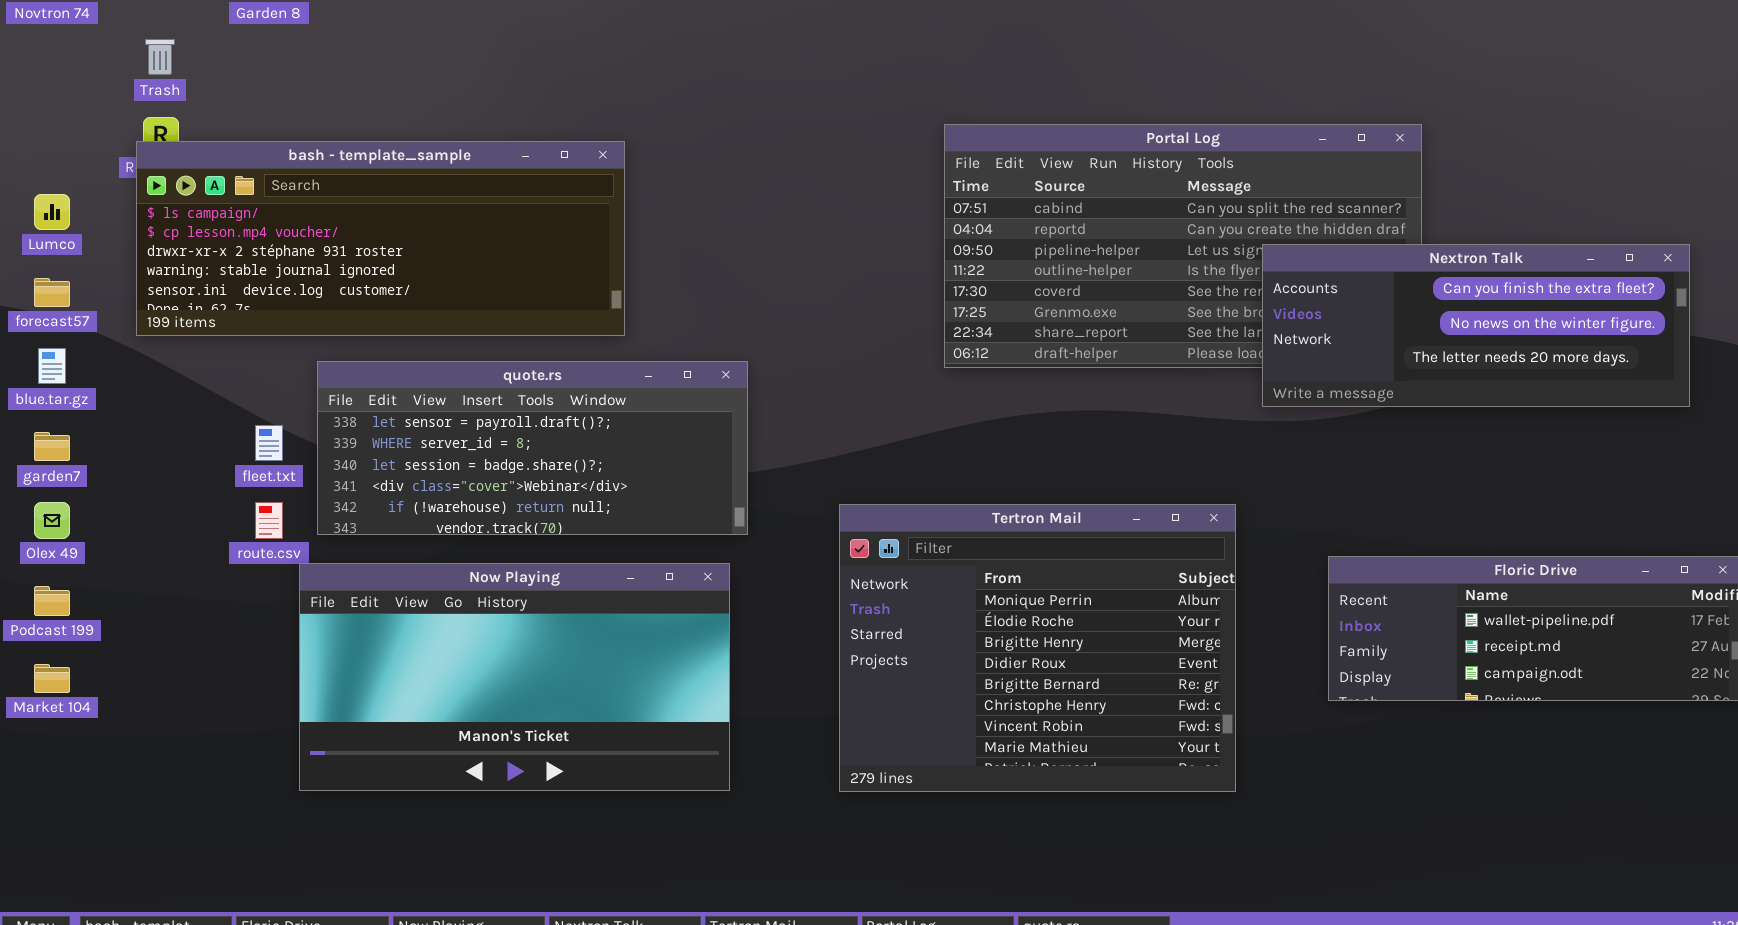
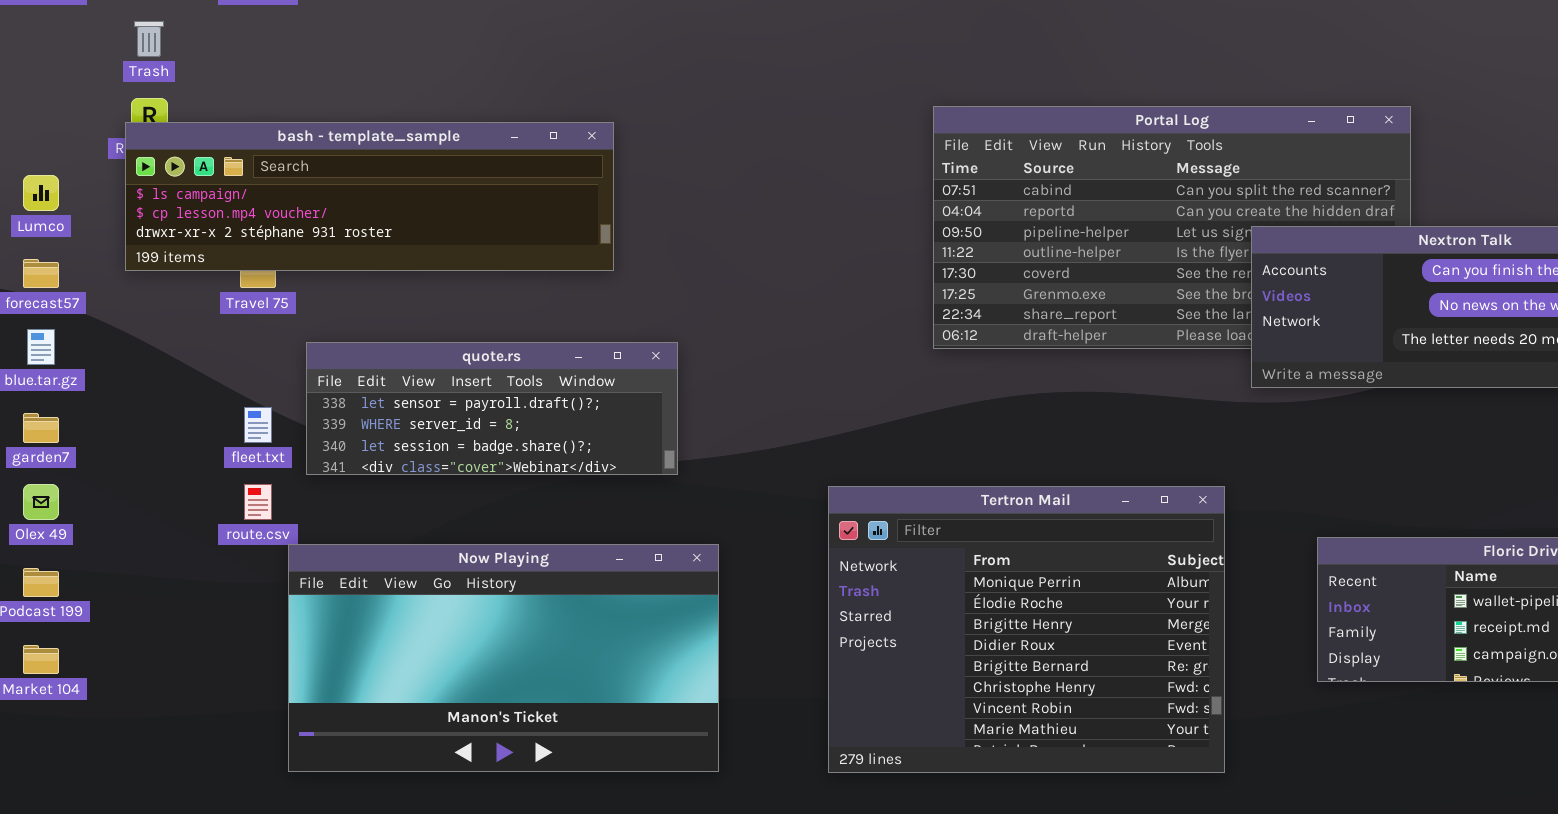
bash - template_sample: [136,141,625,336] -> [125,122,614,271], resized
quote.rs: [317,361,748,535] -> [306,342,678,475], resized

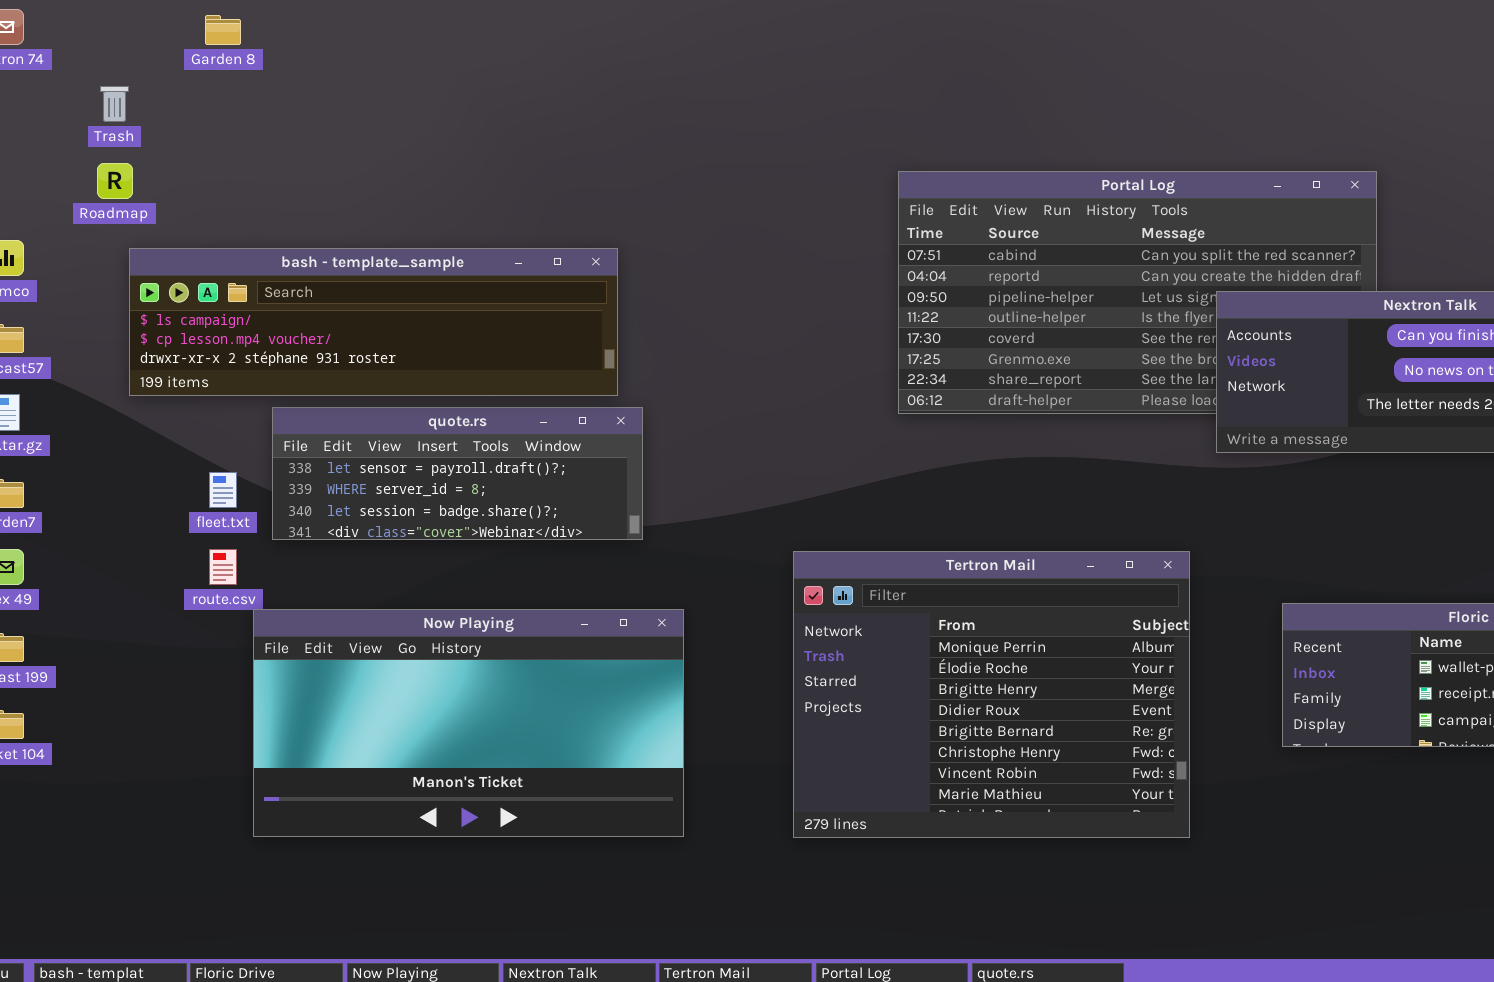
bash - template_sample: [125,122,614,271] -> [129,248,618,396], moved

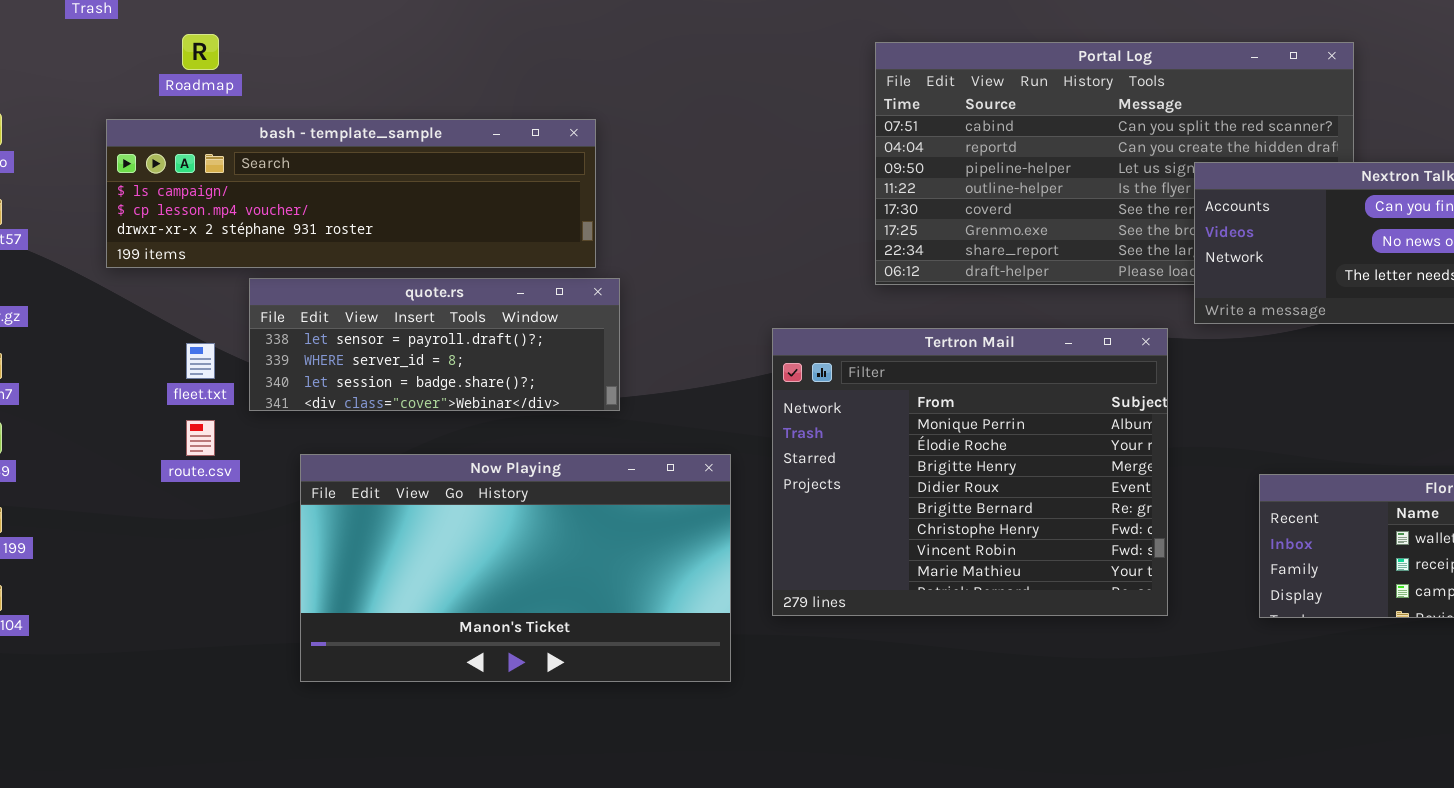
Roadmap: [97,163,133,199] -> [182,34,219,70], moved
Tertron Mail: [793,551,1190,838] -> [772,328,1168,616], moved
Now Playing: [253,609,684,837] -> [300,454,731,682], moved

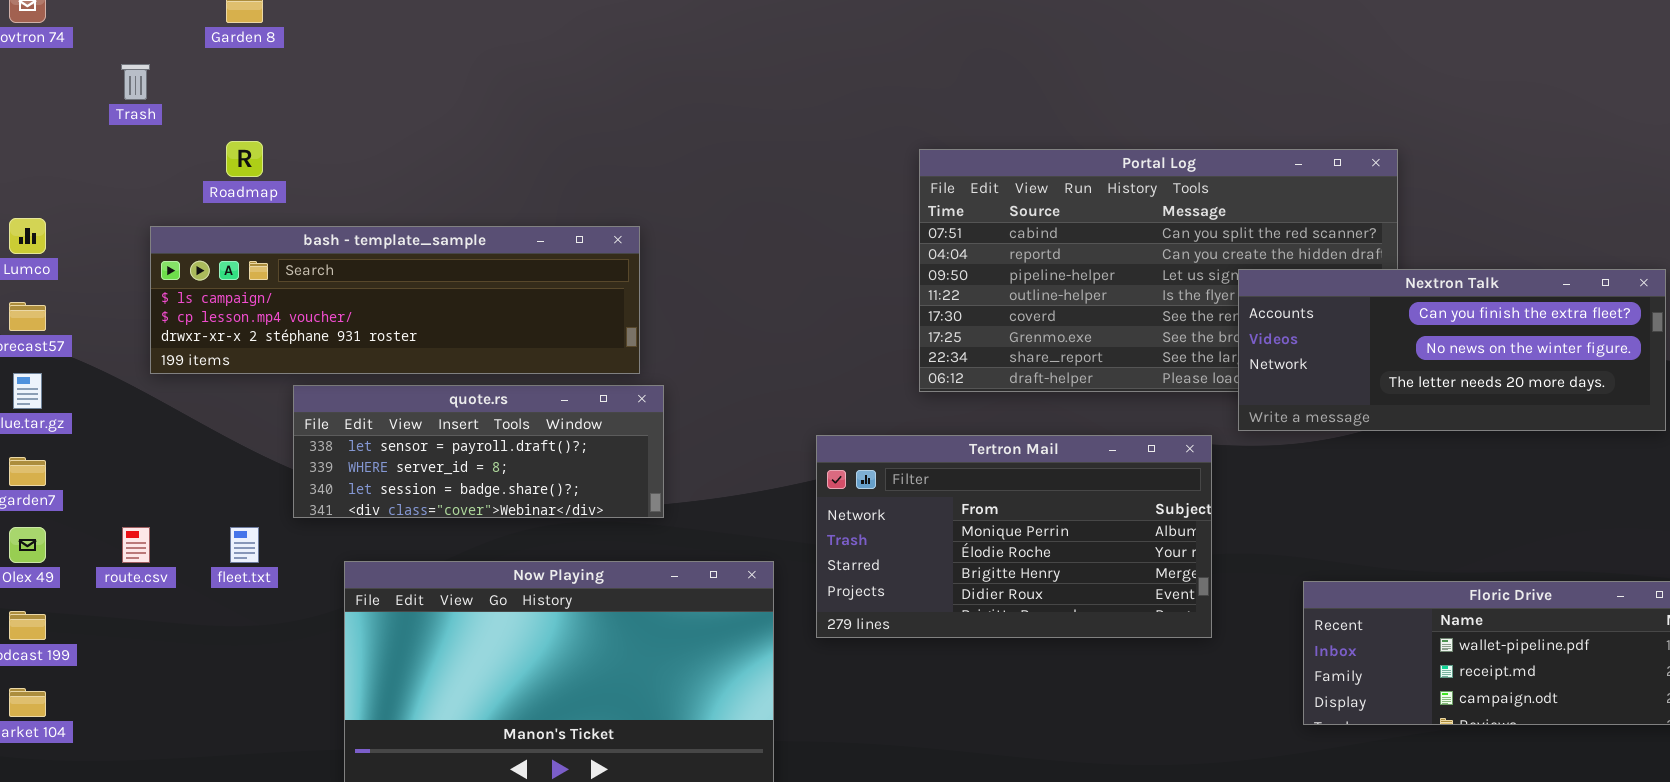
Tertron Mail: [772,328,1168,616] -> [816,435,1212,638], resized
fleet.txt: [186,343,215,379] -> [230,527,259,563], moved
route.csv: [186,420,215,456] -> [122,527,150,563], moved

